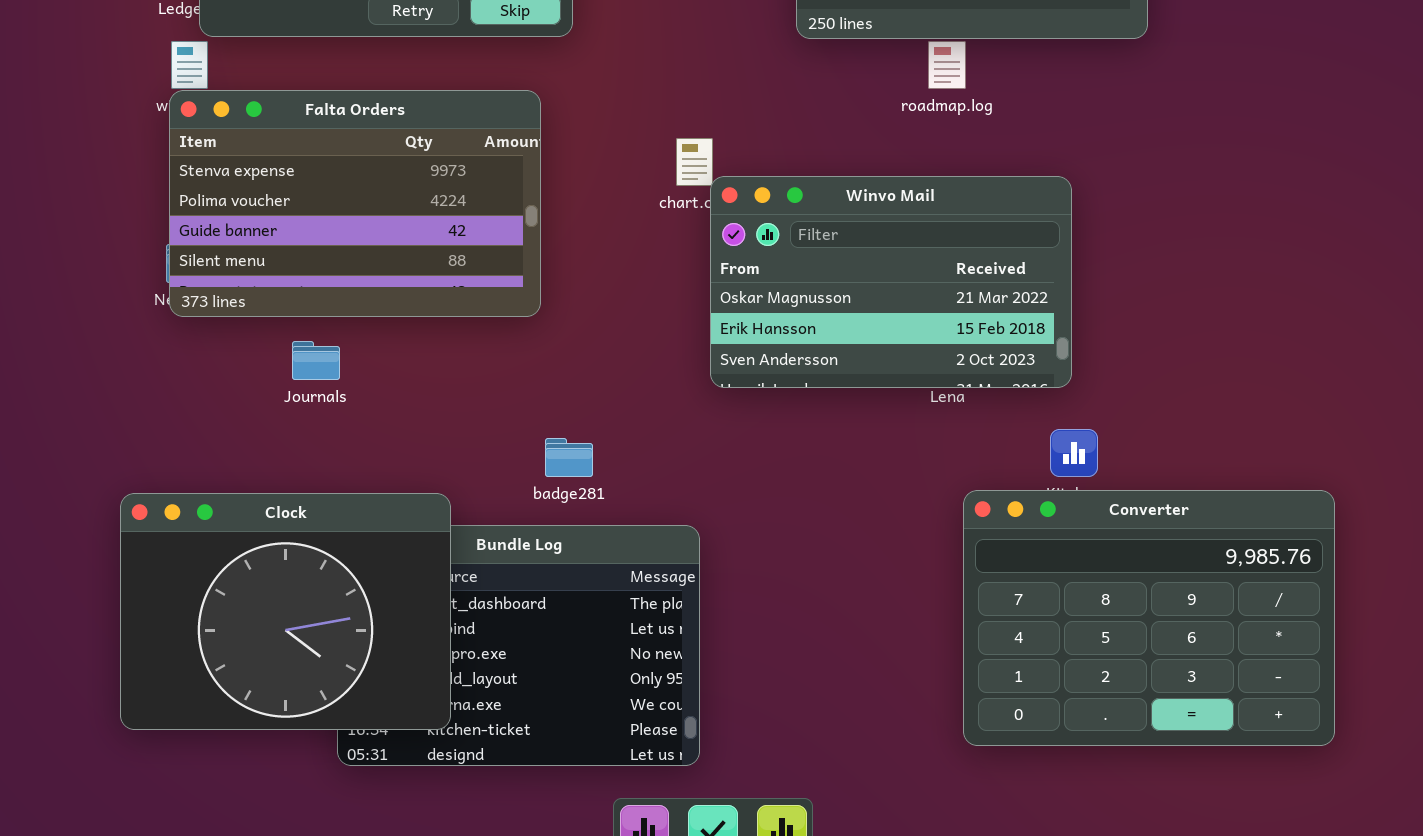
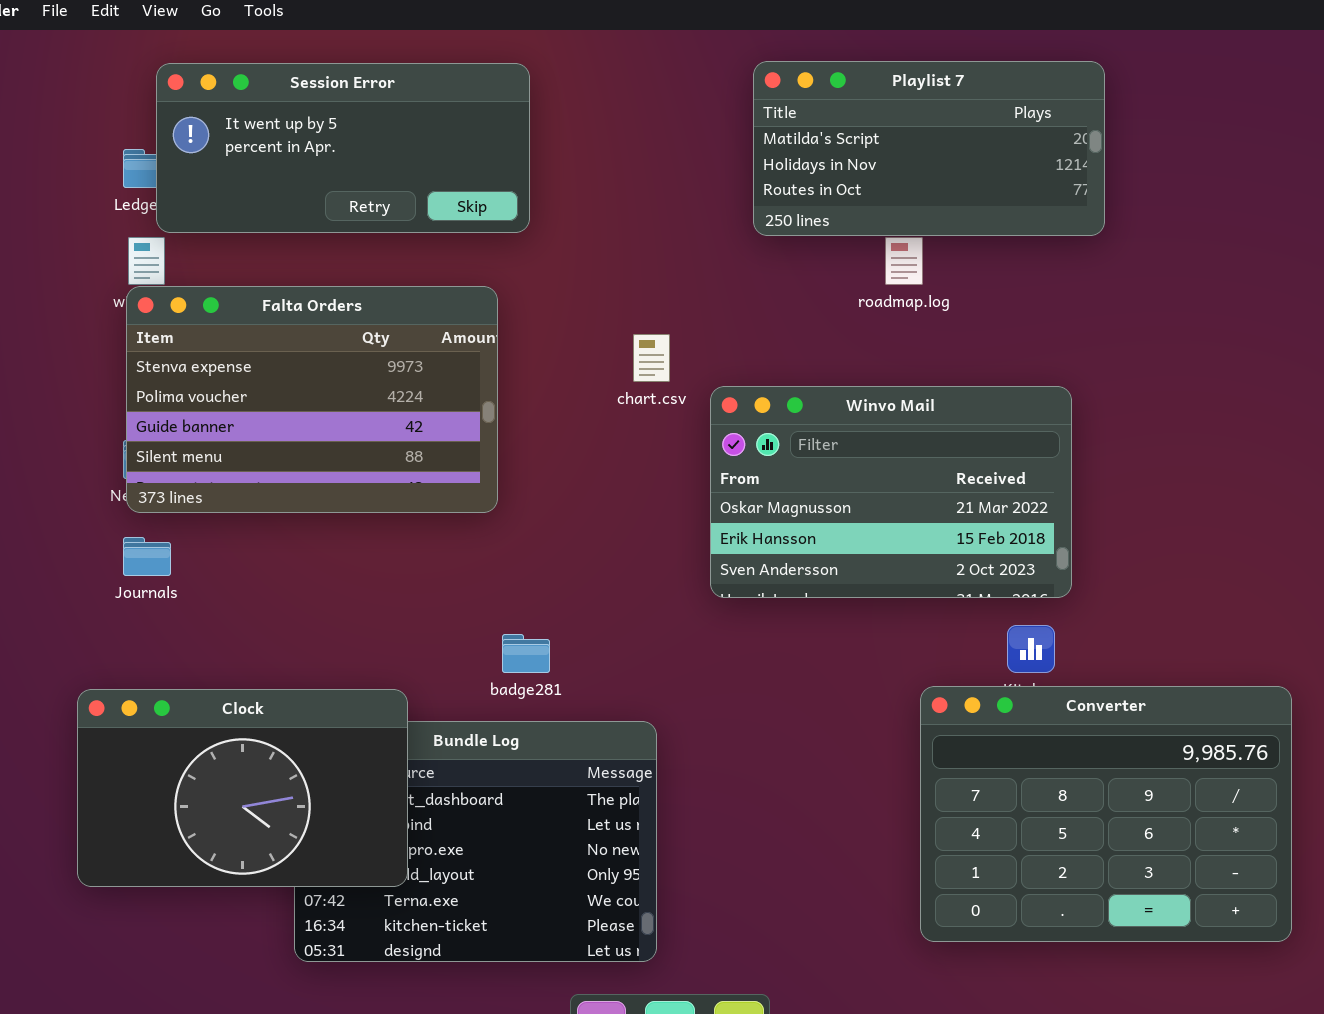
Winvo Mail: [710,176,1072,388] -> [710,386,1072,598], moved
Journals: [292,341,340,380] -> [123,537,171,576], moved
Clock: [120,493,451,730] -> [77,689,408,887], resized

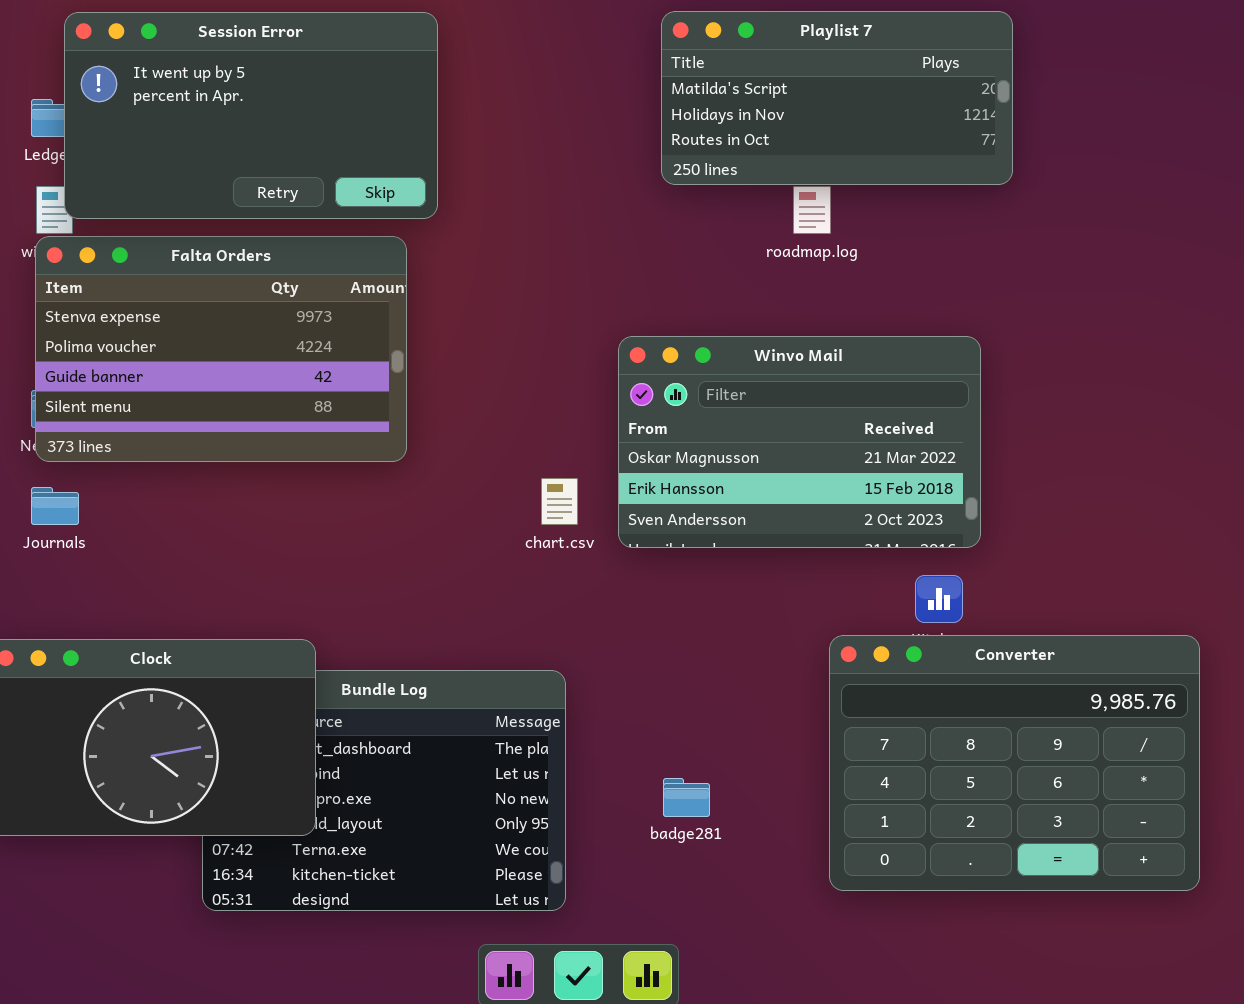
Session Error: [156,63,530,233] -> [64,12,438,219], resized
chart.csv: [633,334,670,382] -> [541,478,578,525], moved
badge281: [502,634,550,673] -> [663,778,710,817], moved

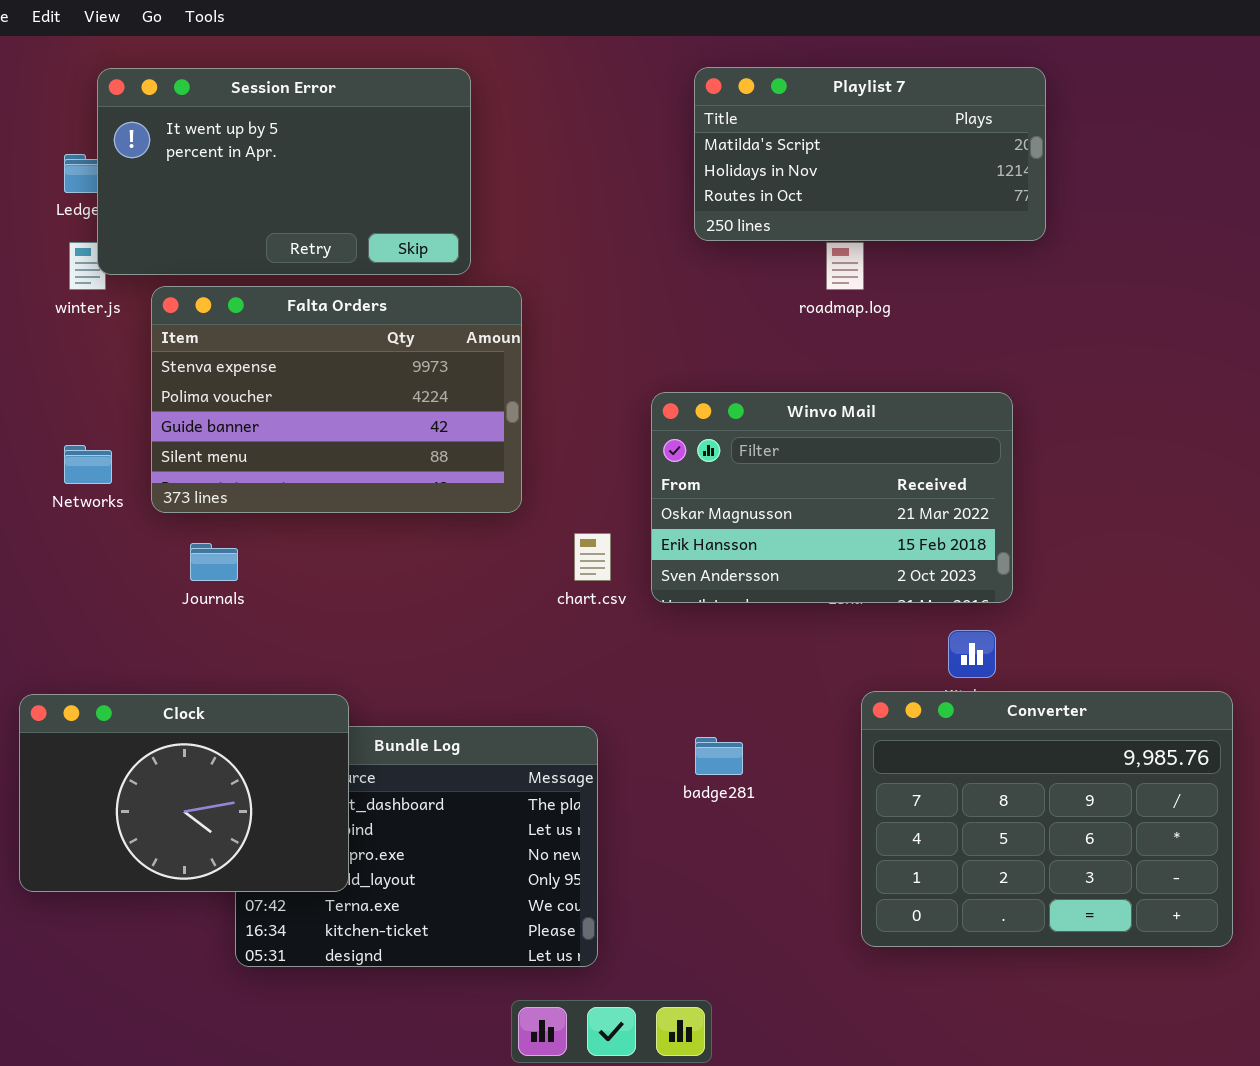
Falta Orders: [35,236,407,462] -> [151,286,522,513], moved
Journals: [31,487,79,525] -> [190,543,238,581], moved
badge281: [663,778,710,817] -> [695,737,743,775], moved

